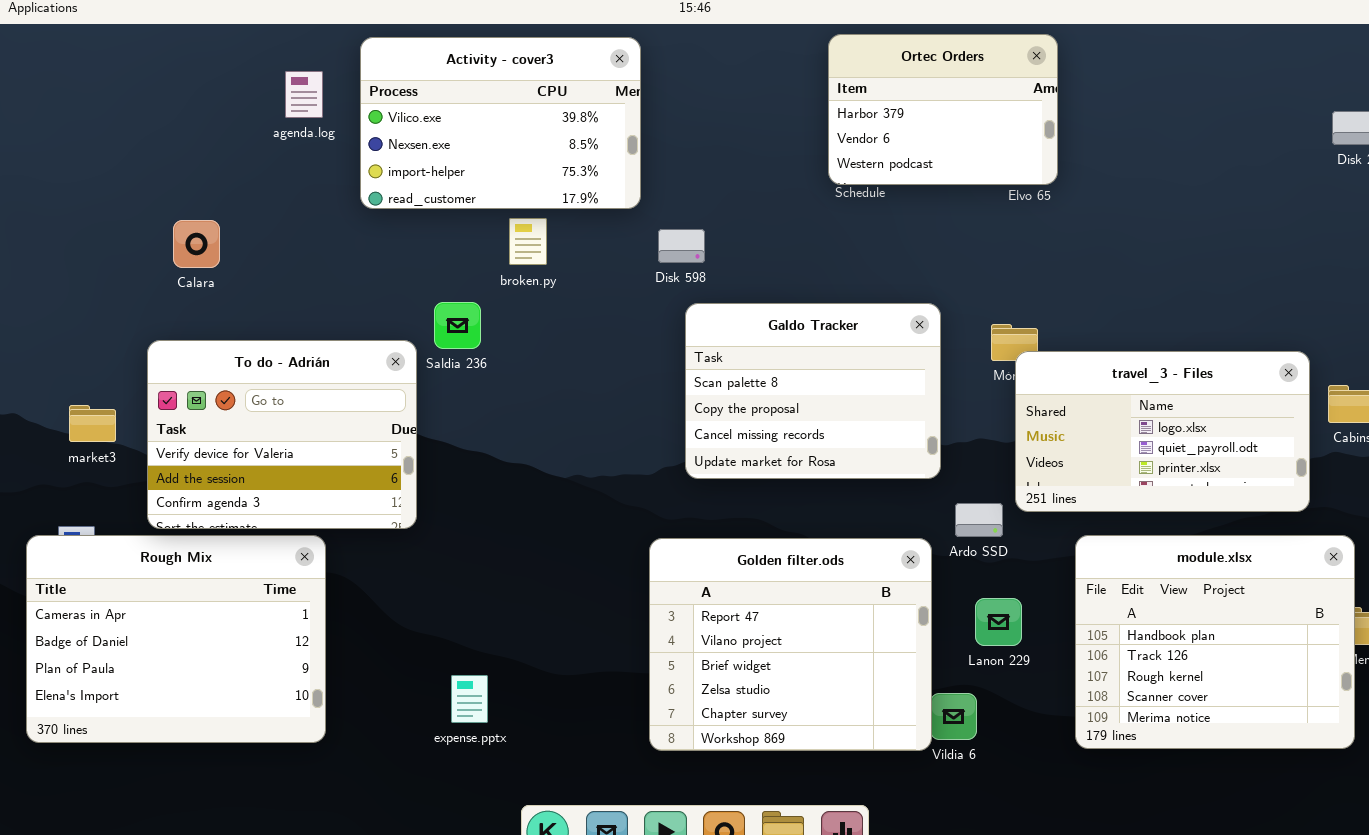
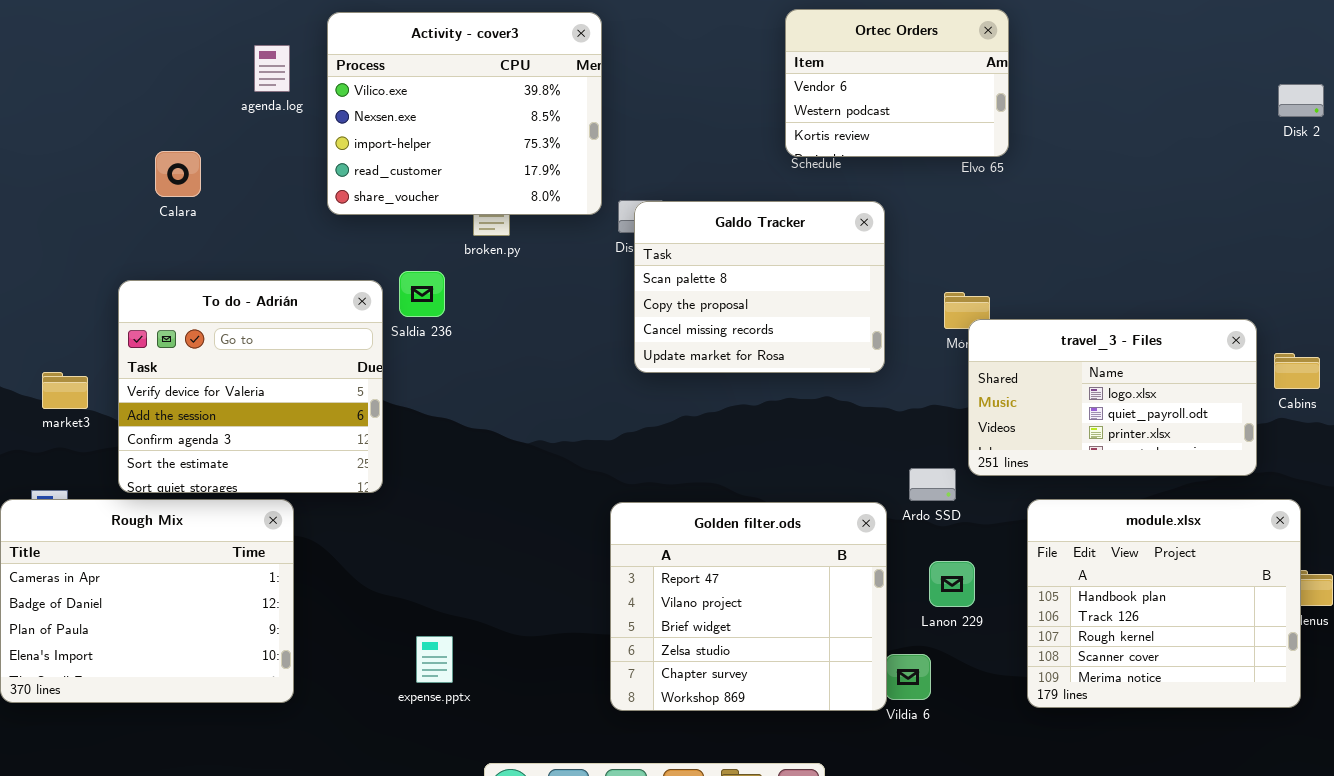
Ortec Orders: [828,34,1058,185] -> [785,9,1009,157], scrolled down 1 row
Activity - cover3: [360,37,641,209] -> [327,12,602,215], resized
Calara: [173,220,220,268] -> [155,151,201,197], moved
Galdo Tracker: [685,303,941,479] -> [634,201,885,373], moved
To do - Adrián: [147,340,417,529] -> [118,280,383,493], resized

